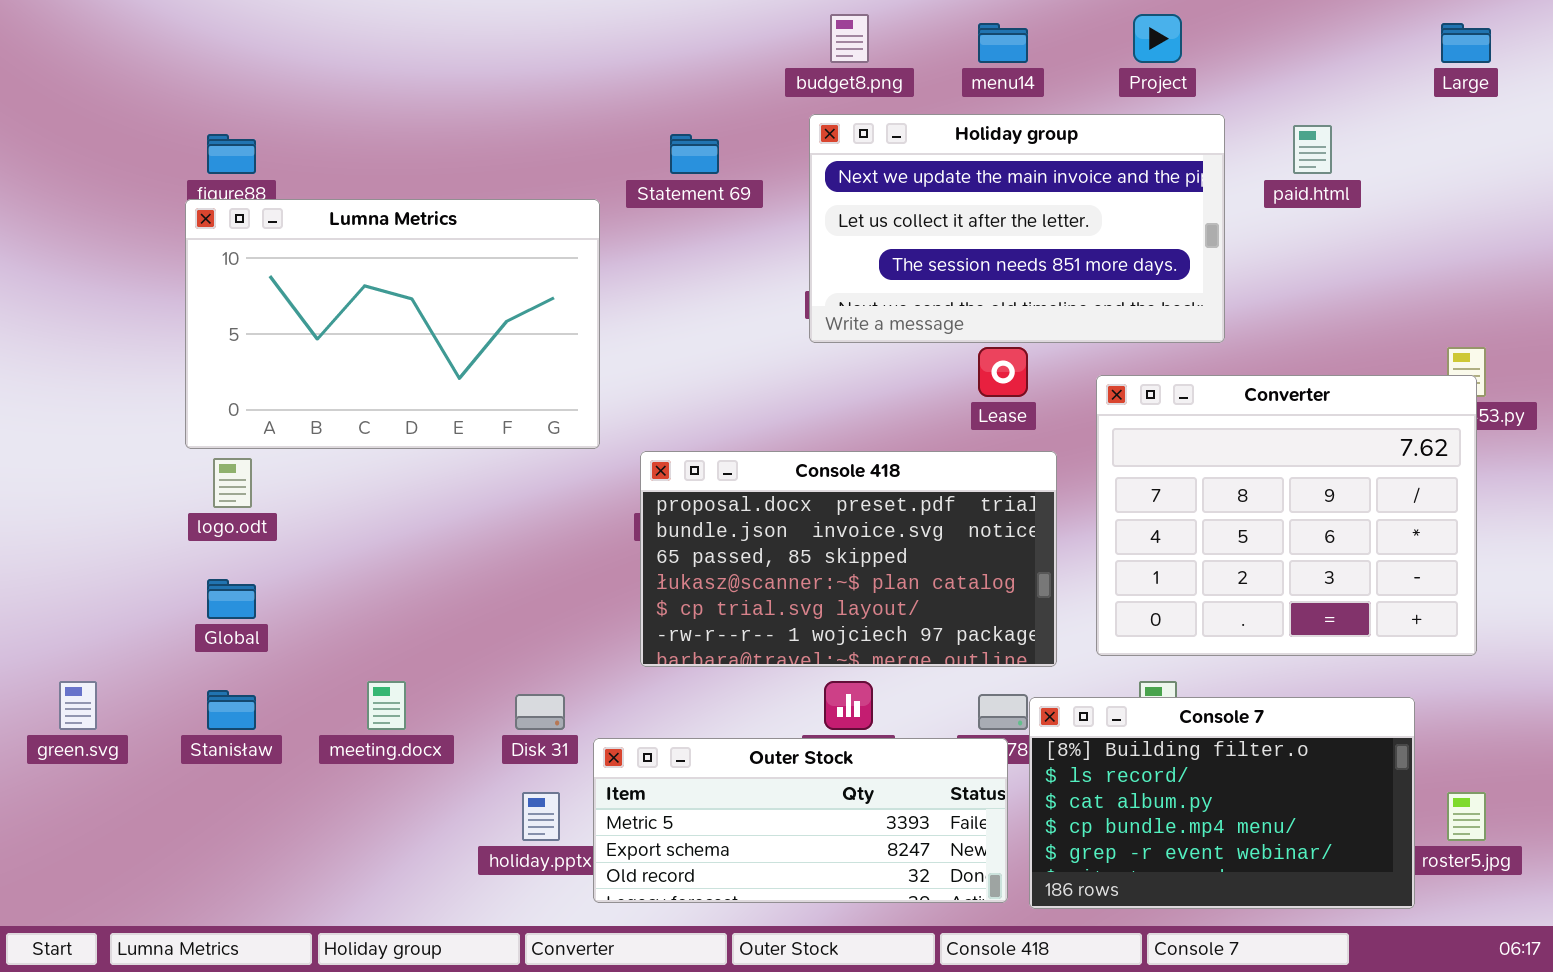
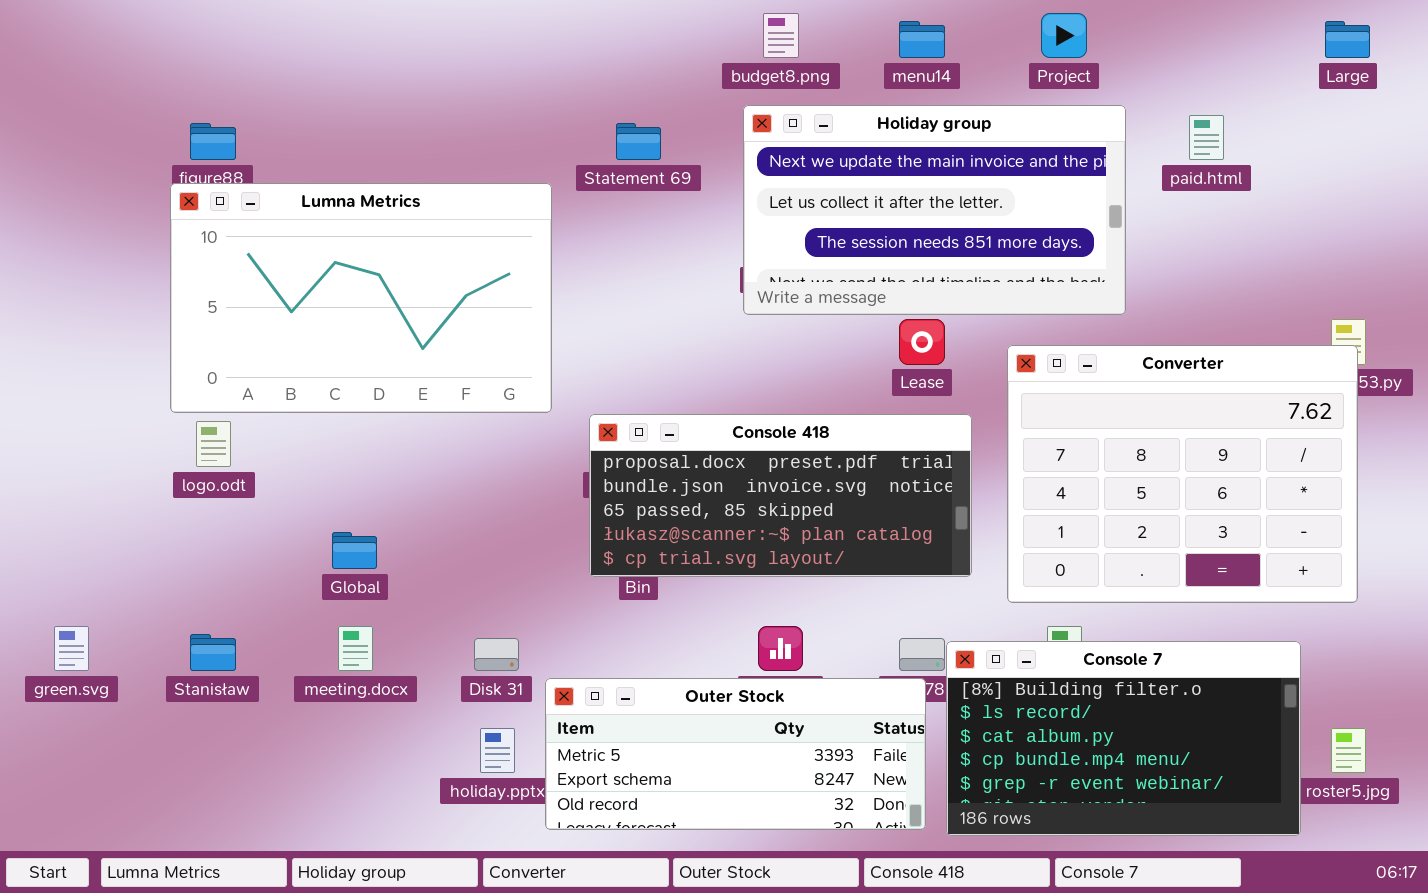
Console 418: [640,451,1057,667] -> [589,414,972,577], resized
Global: [207,579,256,619] -> [332,532,377,569], moved

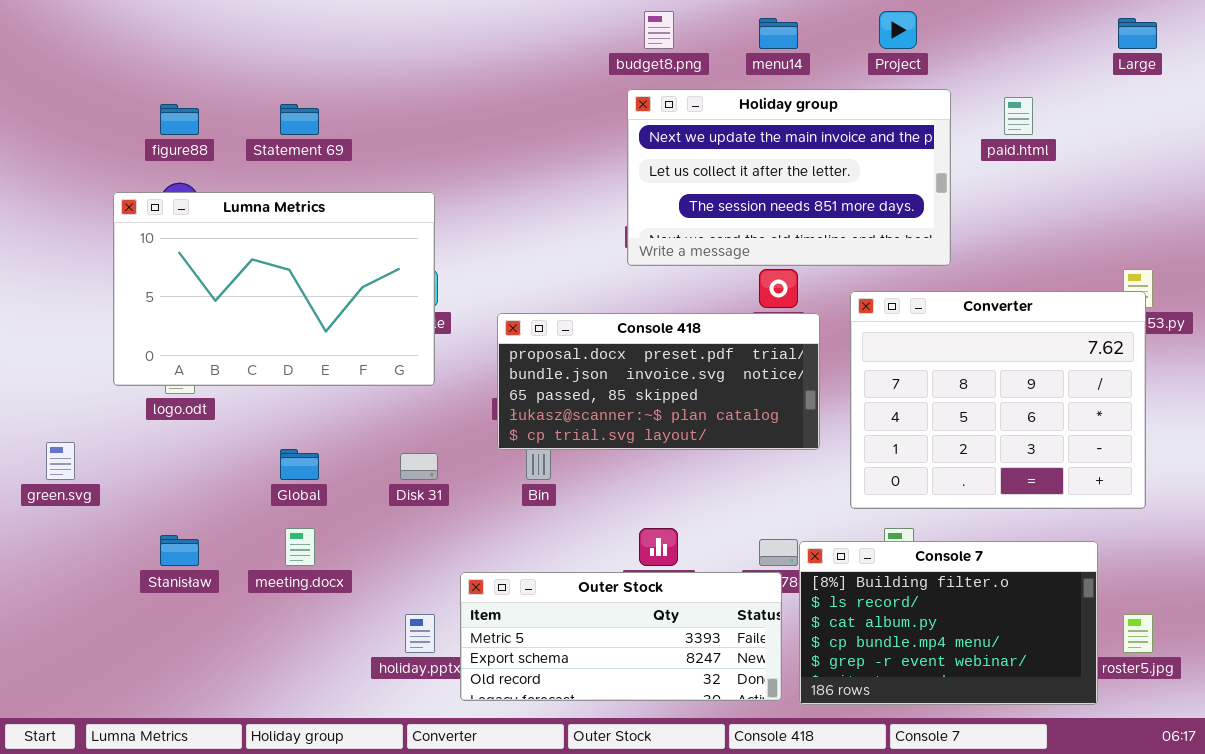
Statement 69: [616,123,661,160] -> [280,104,319,135], moved
Lumna Metrics: [170,183,552,413] -> [113,192,435,386], moved
Console 418: [589,414,972,577] -> [497,313,820,450], moved
green.svg: [54,626,89,671] -> [46,442,75,480], moved
Disk 31: [474,638,519,671] -> [400,453,438,480], moved

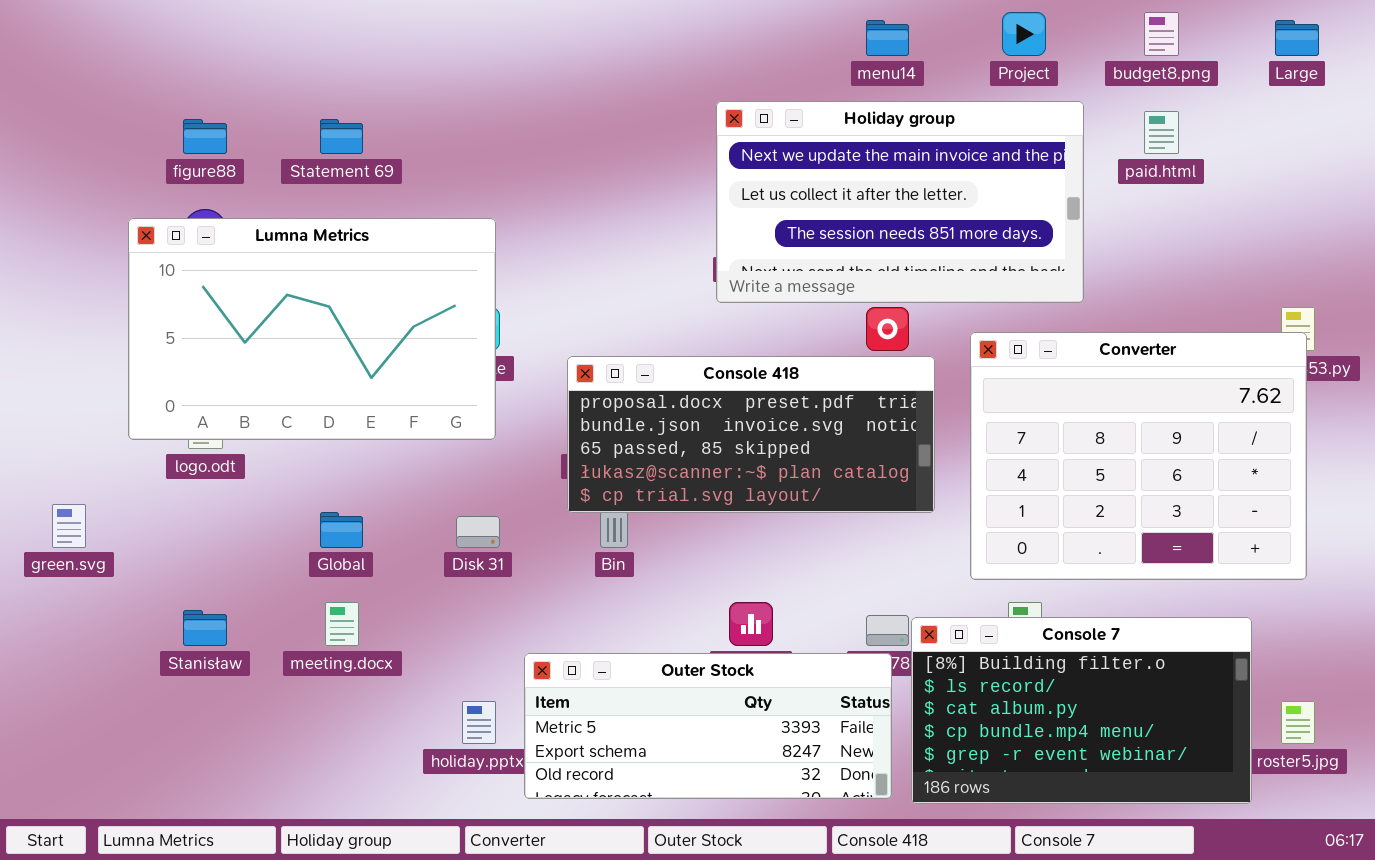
budget8.png: [644,11,674,49] -> [1144,12,1179,56], moved

